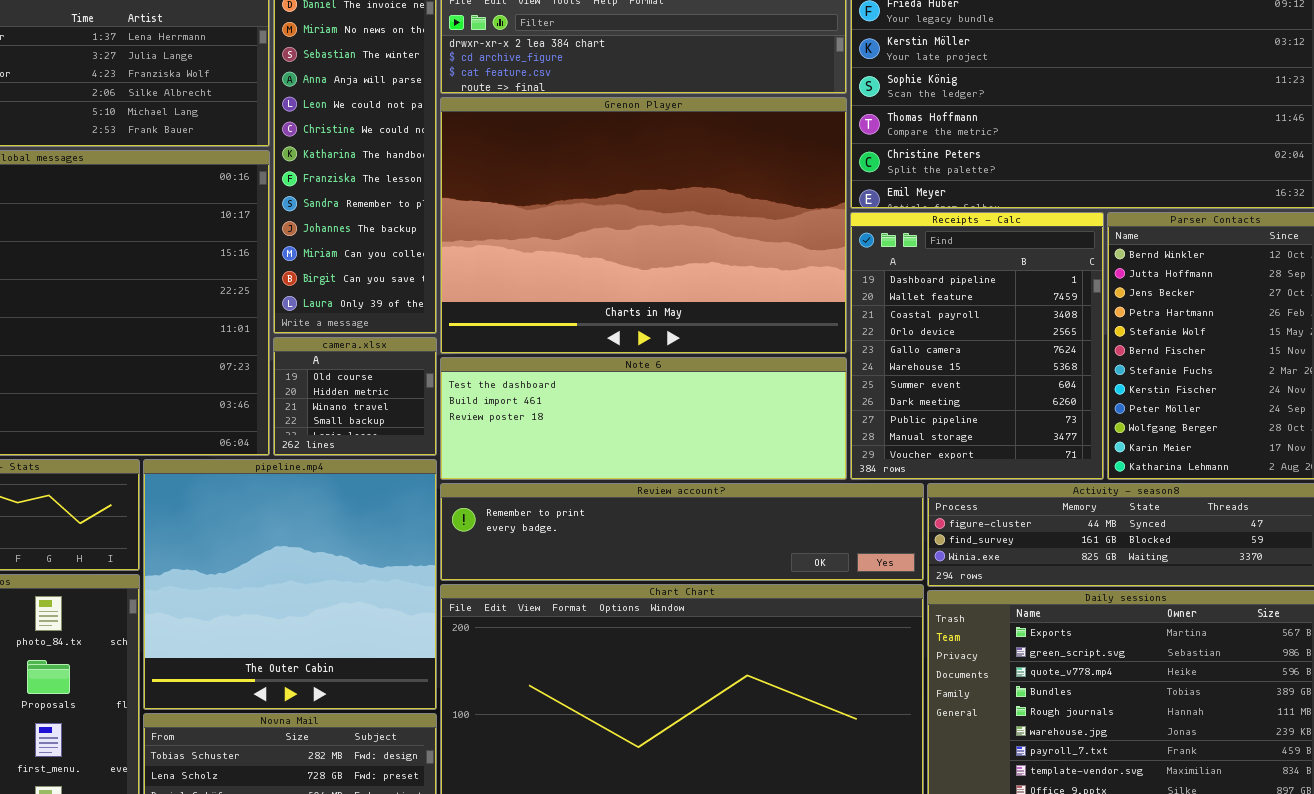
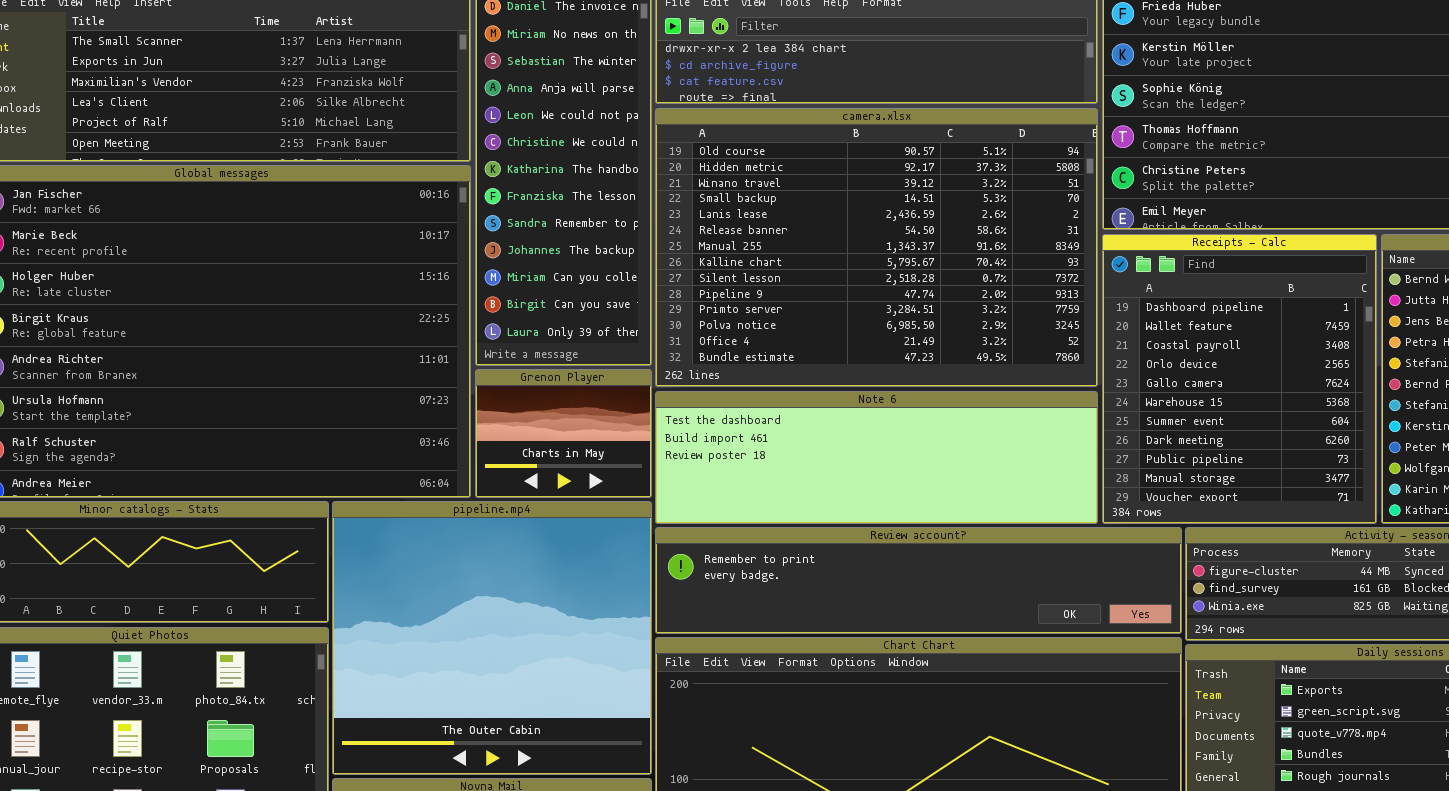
Grenon Player: [440,97,847,354] -> [475,369,652,498], moved, resized
camera.xlsx: [273,337,437,456] -> [655,108,1098,387], moved, resized

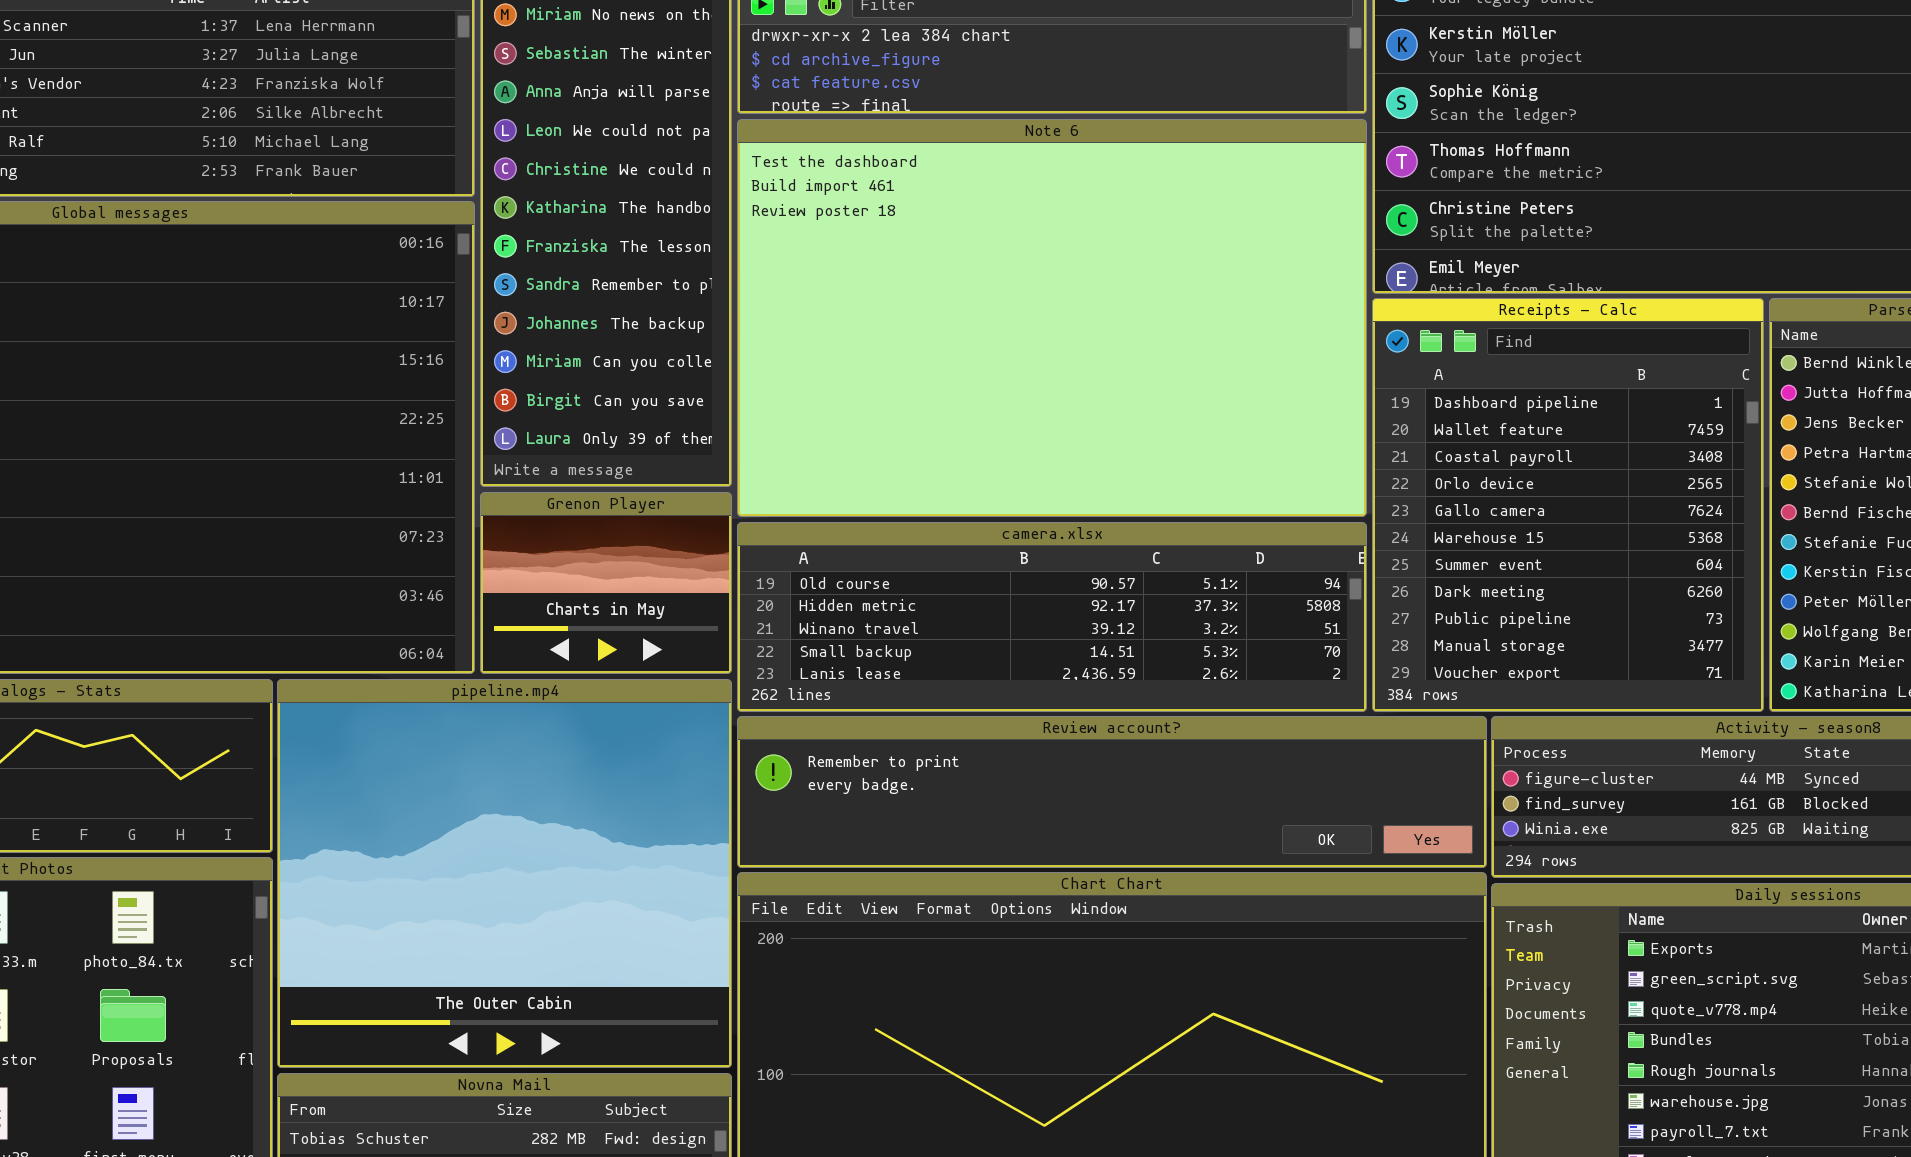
camera.xlsx: [655,108,1098,387] -> [737,522,1367,712], moved, resized
Note 6: [655,391,1098,524] -> [737,119,1367,517], moved, resized

